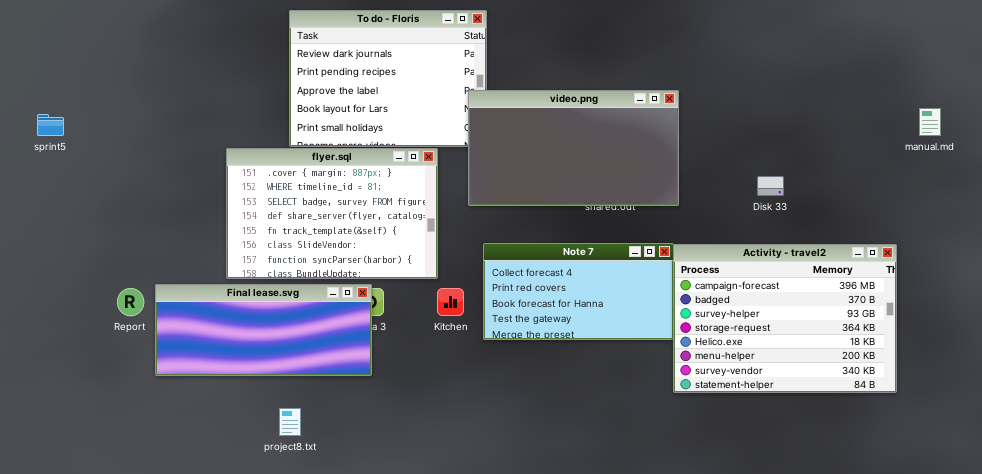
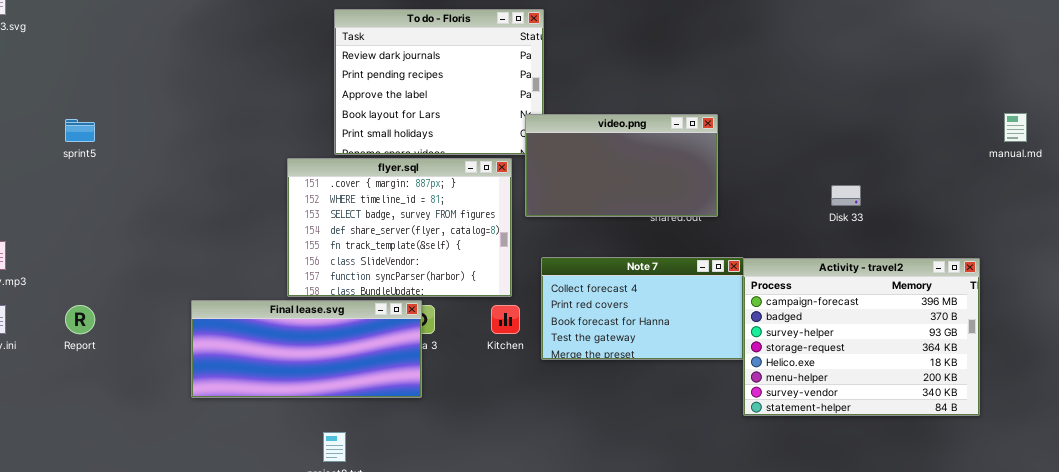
video.png: [468,90,679,206] -> [525,114,718,217], resized
flyer.sql: [226,148,438,279] -> [287,158,512,297], moved
Report: [117,288,144,316] -> [65,305,95,334], moved

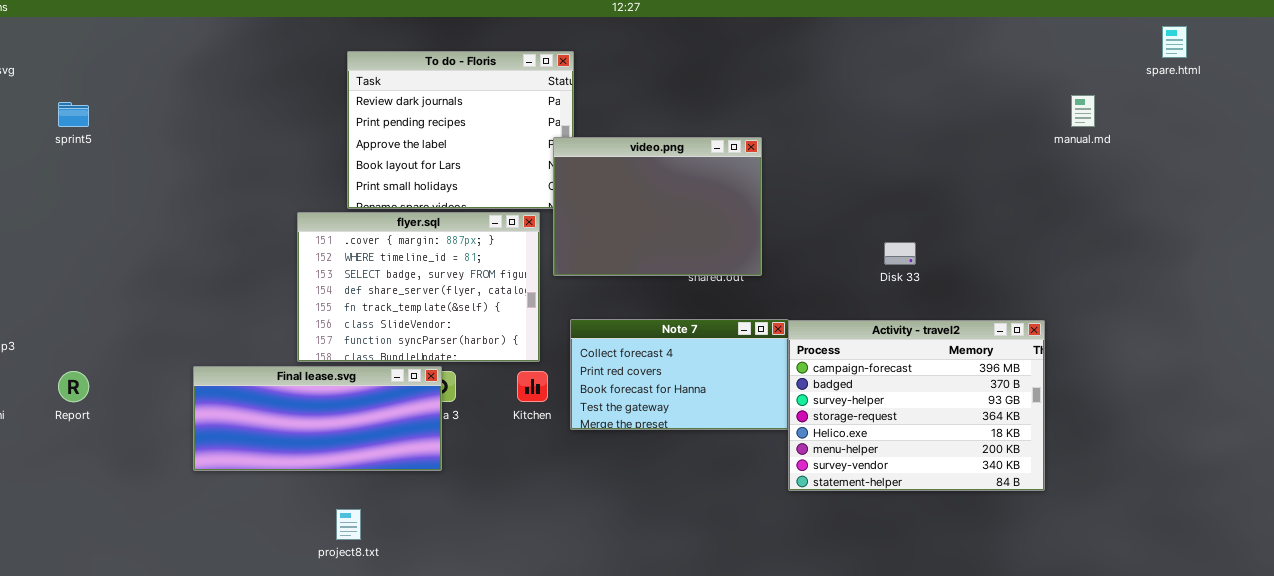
manual.md: [1004,113,1027,142] -> [1071,95,1095,127], moved
video.png: [525,114,718,217] -> [553,137,762,276], resized
sprint5: [65,119,95,142] -> [58,102,89,127], moved

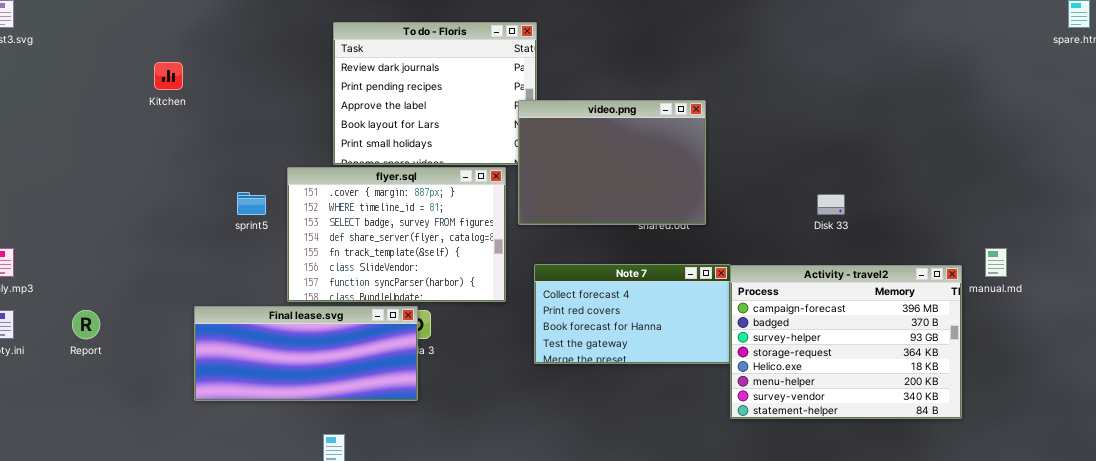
manual.md: [1071,95,1095,127] -> [985,248,1007,277], moved
sprint5: [58,102,89,127] -> [237,192,266,215], moved
Kitchen: [517,371,548,402] -> [154,62,183,90], moved

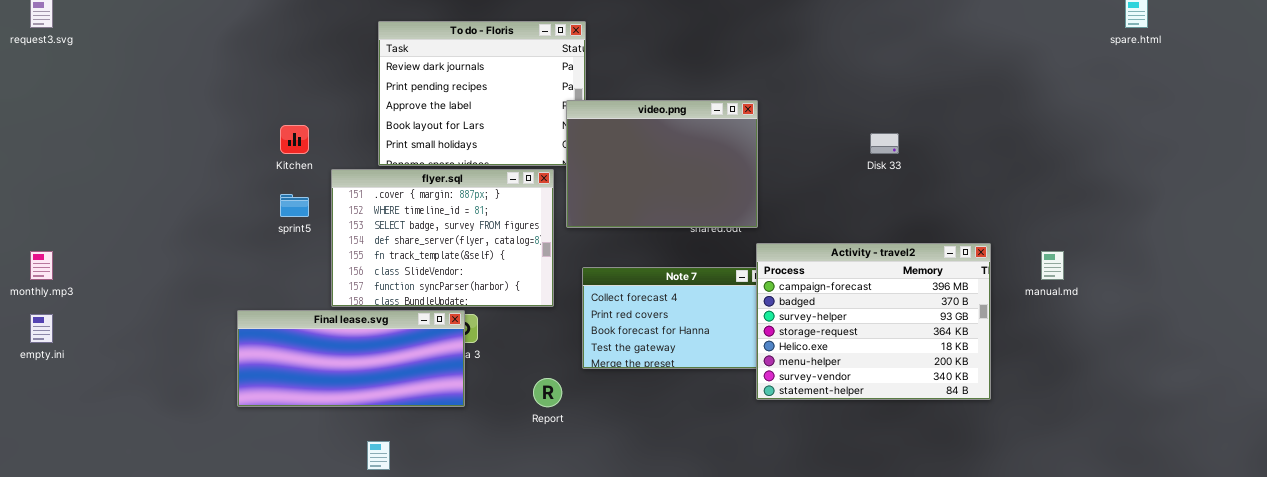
Kitchen: [154,62,183,90] -> [280,125,309,154], moved
Disk 33: [817,194,845,215] -> [870,133,899,154], moved
Activity - travel2: [730,265,962,419] -> [756,243,991,400], moved
Report: [72,310,100,339] -> [533,378,562,407], moved

